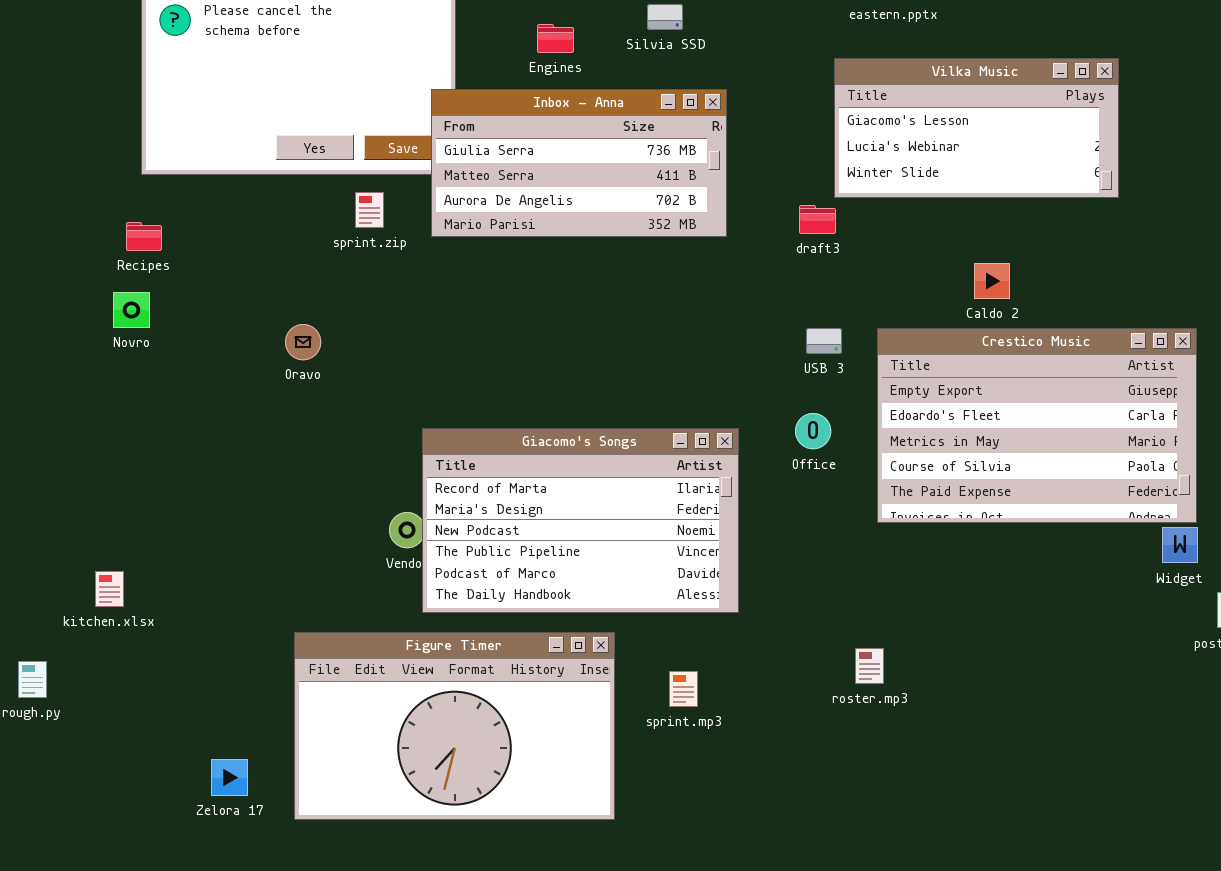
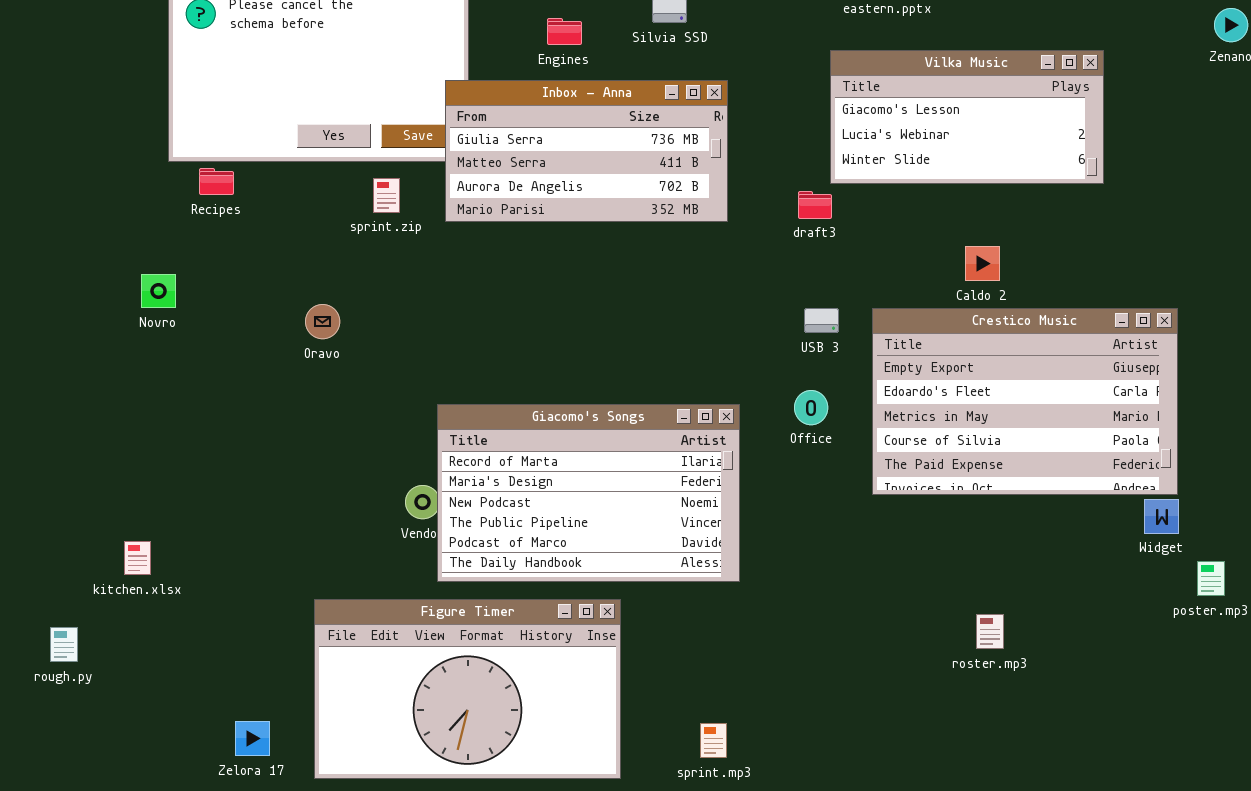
Recipes: [126,222,162,251] -> [199,168,234,195], moved
roster.mp3: [855,648,884,684] -> [976,614,1004,649], moved
sprint.mp3: [669,671,698,707] -> [700,723,727,758], moved

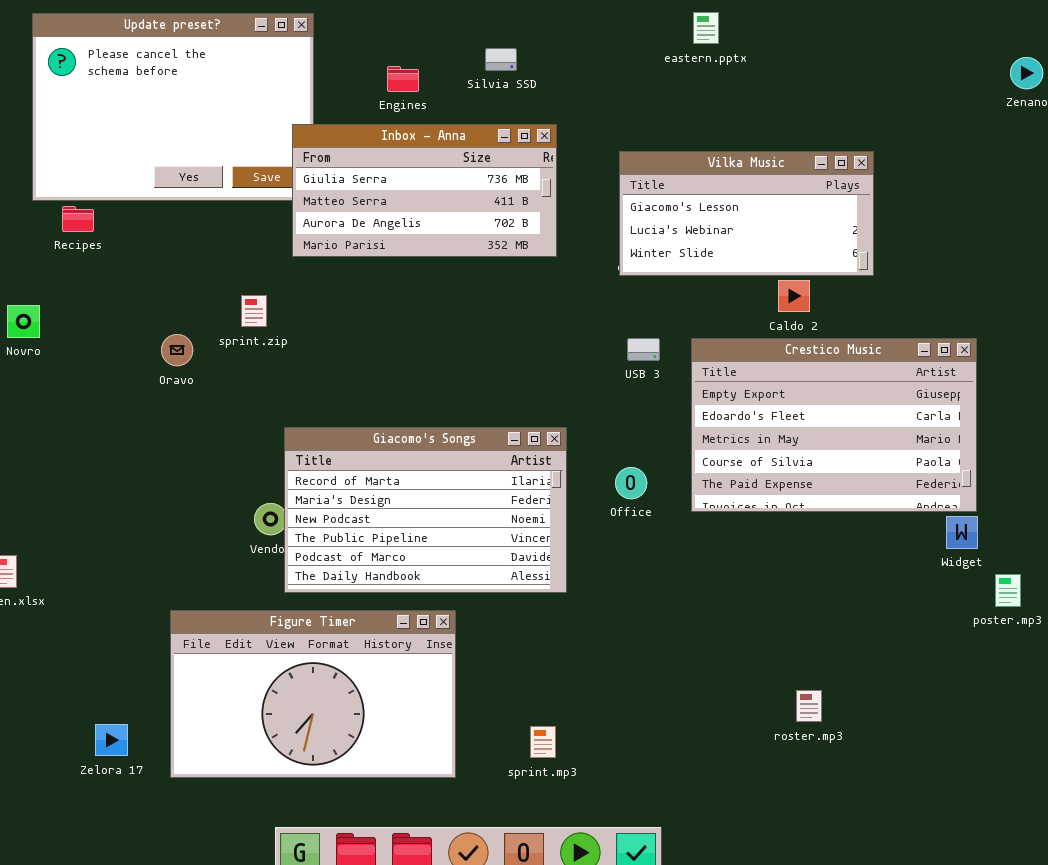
Vilka Music: [830,50,1104,184] -> [619,151,874,276], moved
sprint.zip: [373,178,400,213] -> [241,295,267,327], moved
Office: [794,390,828,425] -> [615,467,647,499], moved
roster.mp3: [976,614,1004,649] -> [796,690,822,722], moved

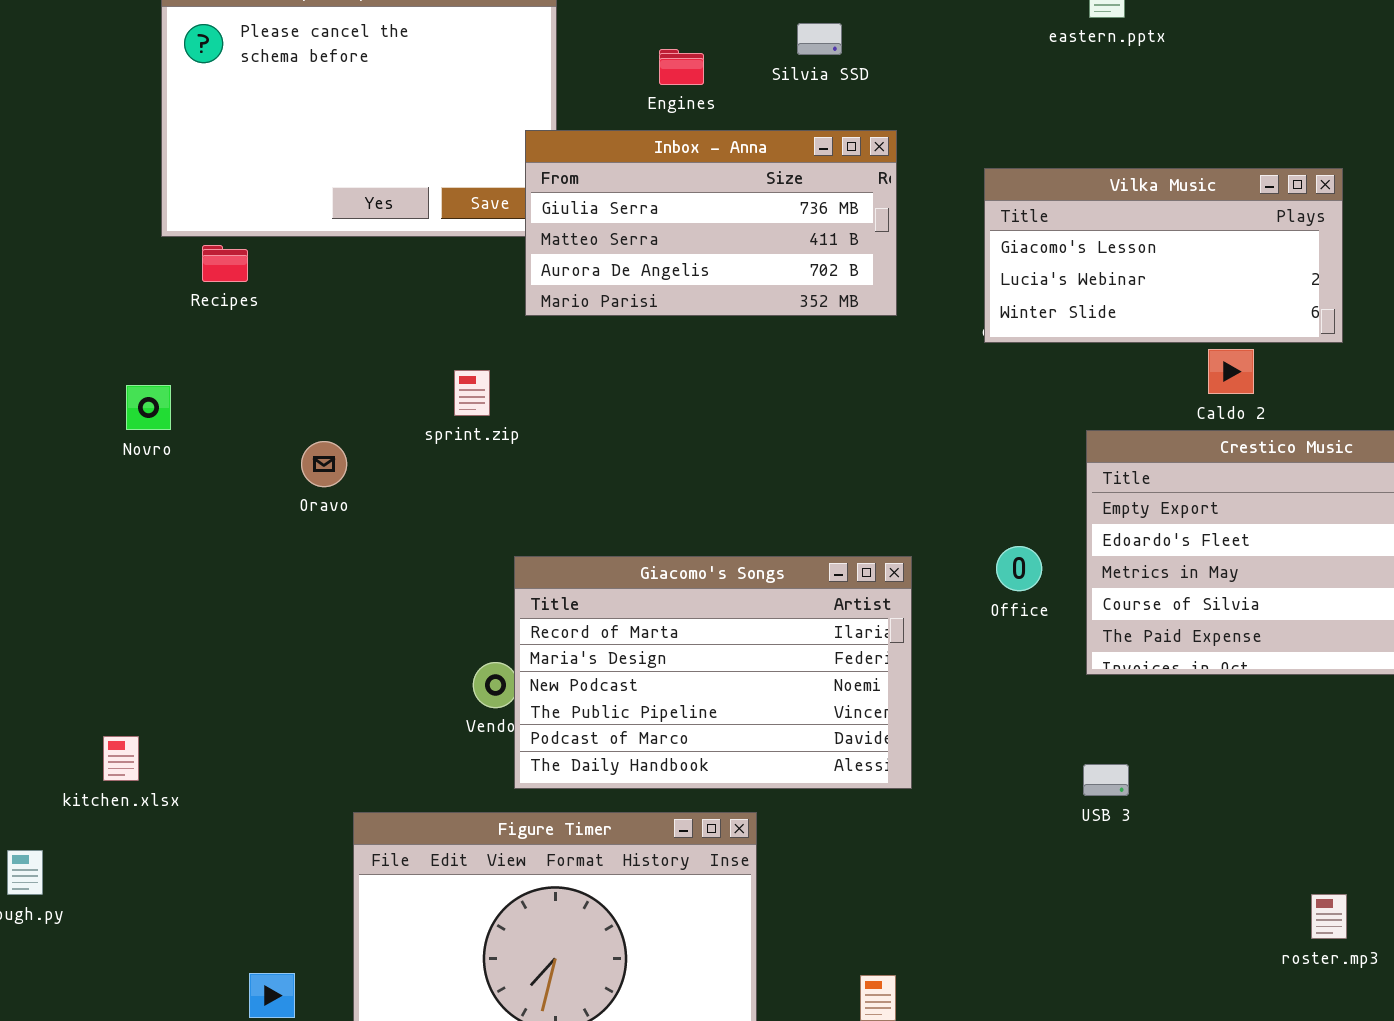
Oravo: [161,334,193,366] -> [301,441,347,487], moved
USB 3: [627,338,660,361] -> [1083,764,1129,796], moved
Office: [615,467,647,499] -> [996,546,1042,591], moved
roster.mp3: [796,690,822,722] -> [1311,894,1347,939], moved

